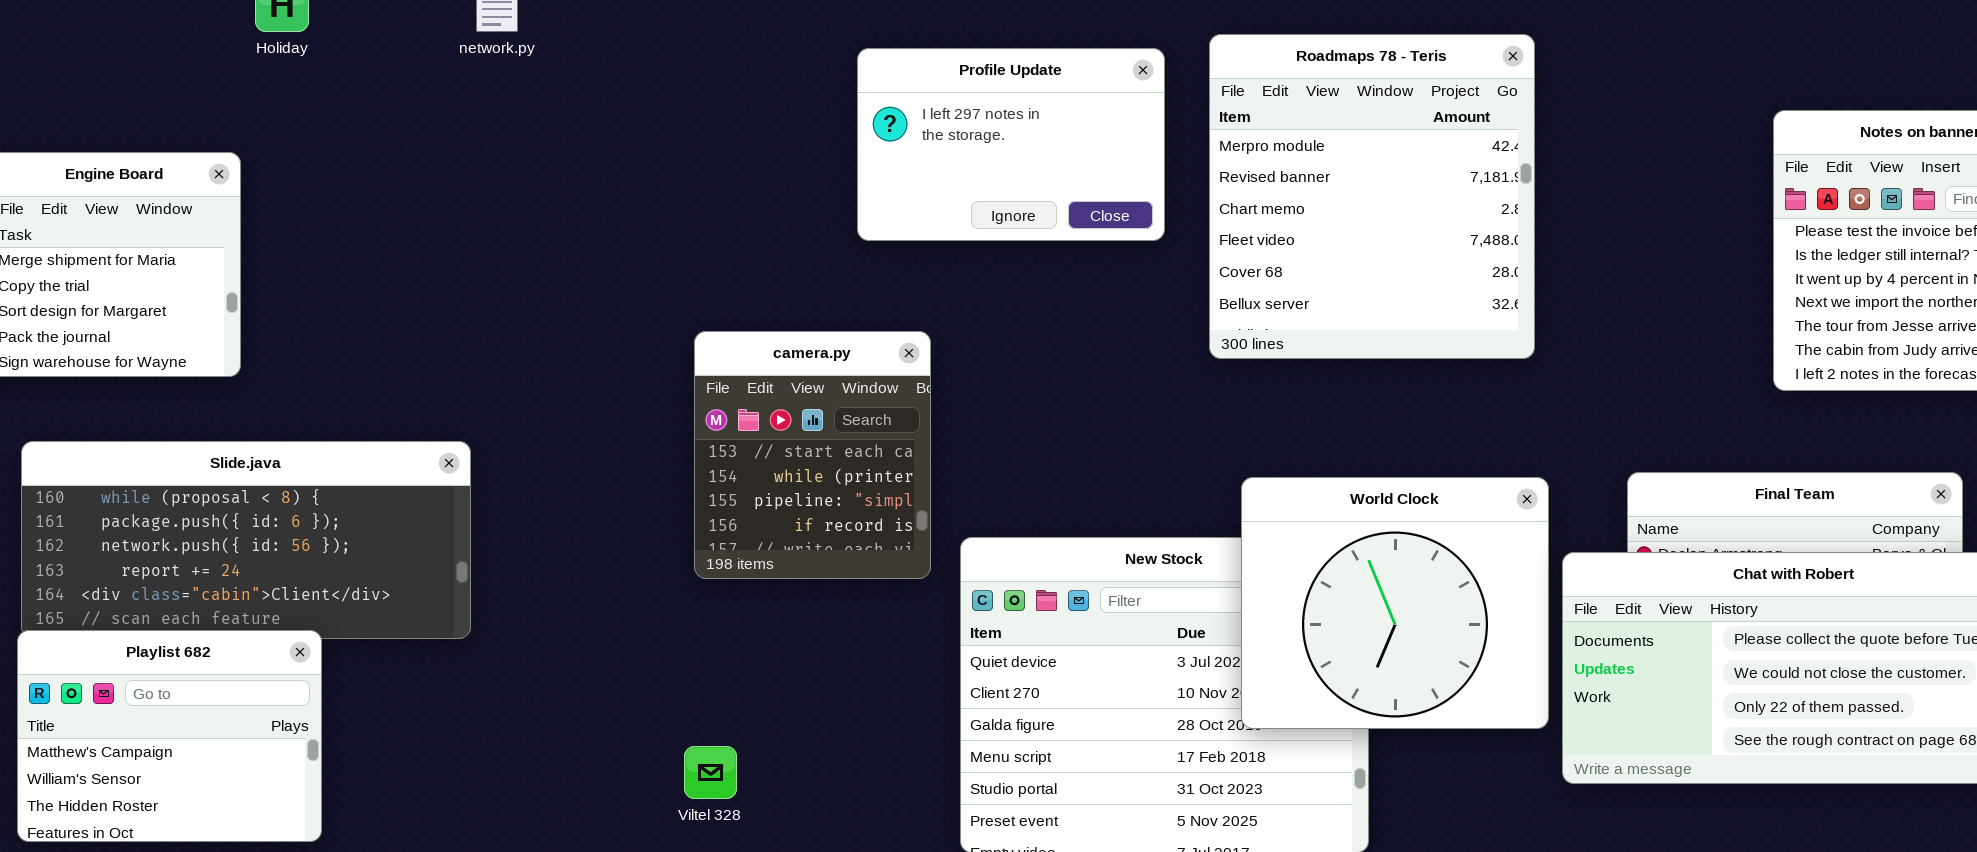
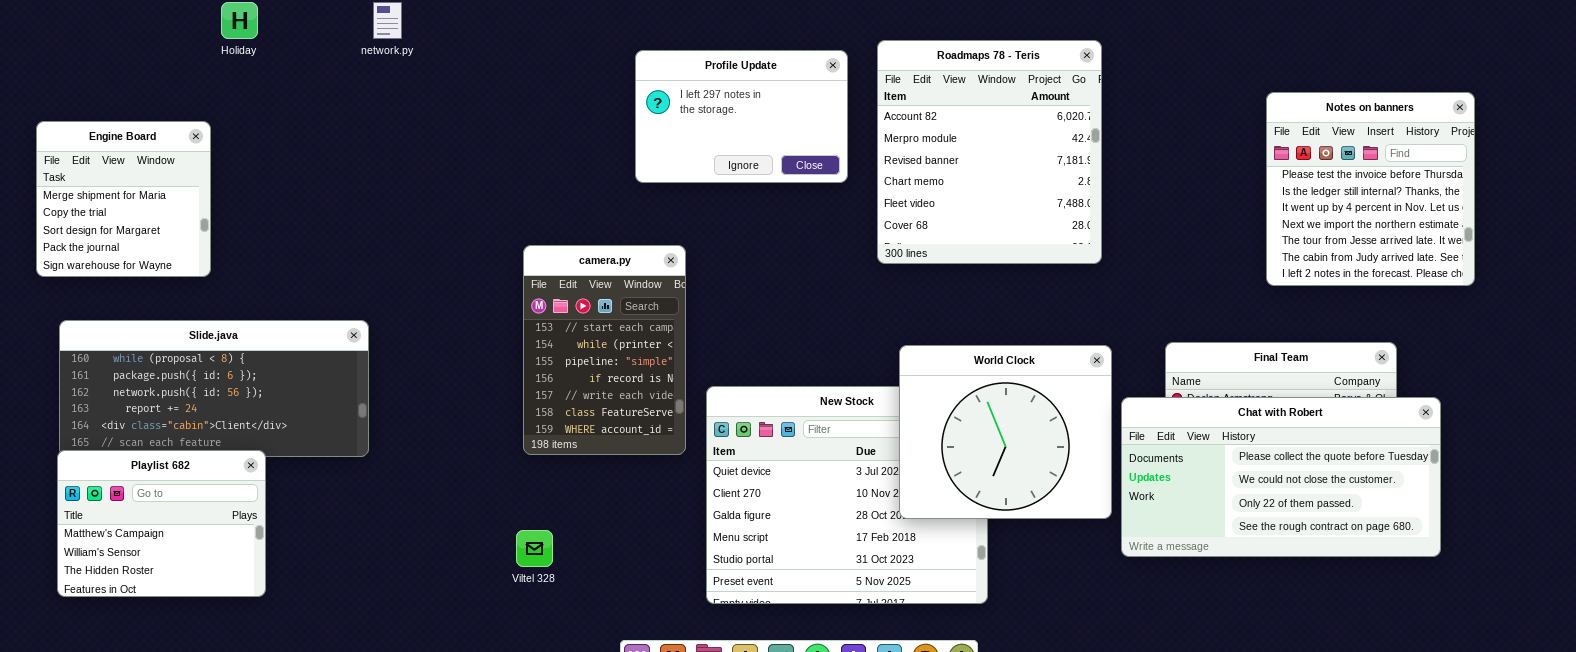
Roadmaps 78 - Teris: [1209,34,1535,359] -> [877,40,1102,264], scrolled up 1 row
camera.py: [694,331,931,579] -> [523,245,686,455], resized

